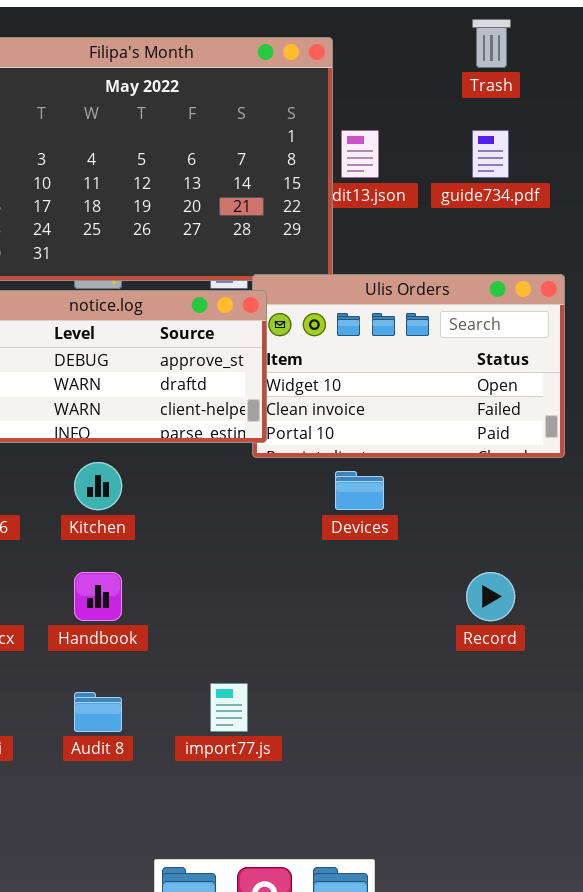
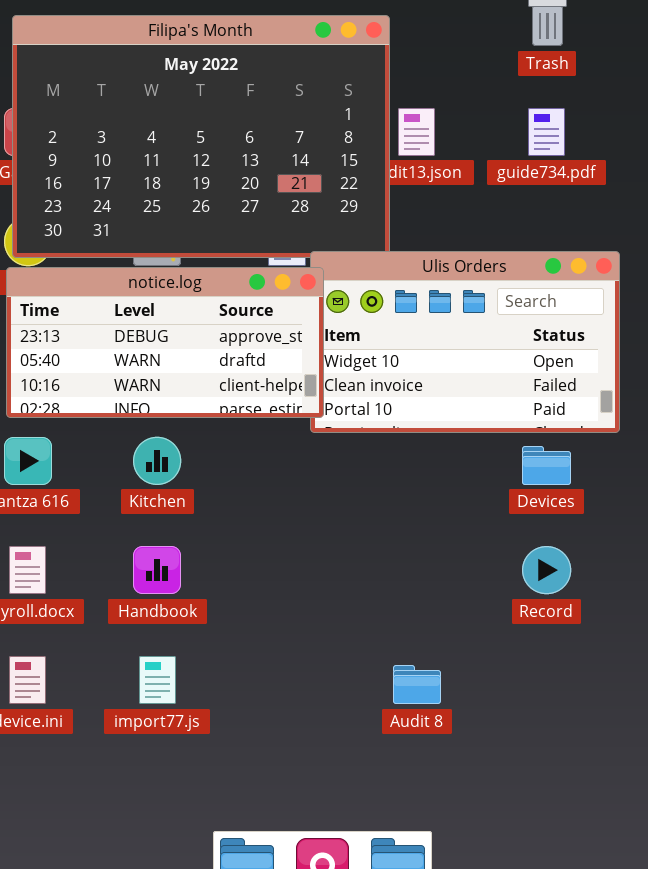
Devices: [335,471,384,510] -> [522,446,571,485], moved
import77.js: [210,683,248,732] -> [139,656,176,704], moved
Audit 8: [74,692,122,732] -> [393,665,441,704], moved

